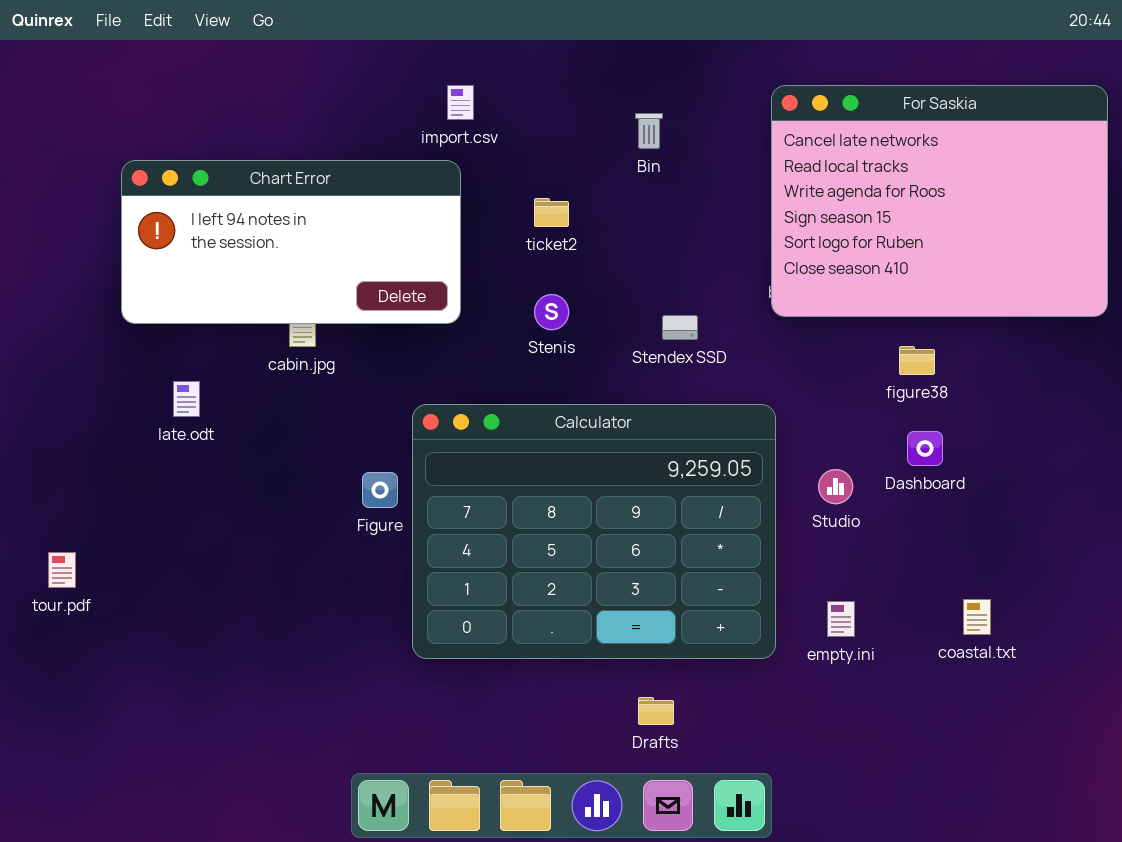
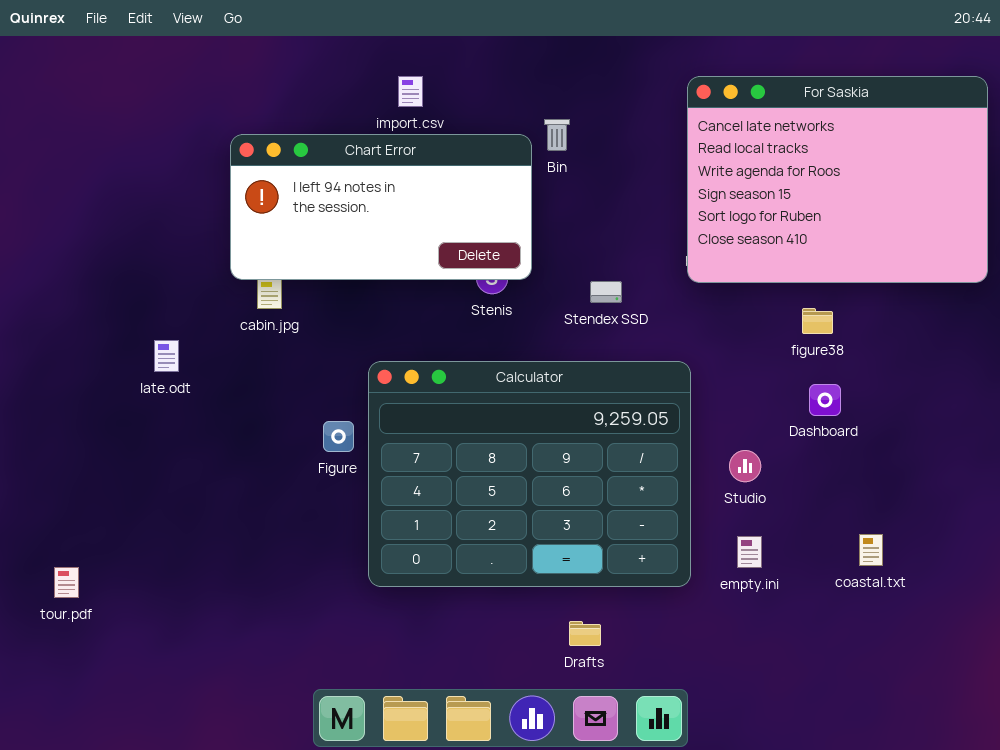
Bin: [635,113,663,149] -> [544,119,570,151], moved
Chart Error: [121,160,461,324] -> [230,134,532,280], moved
Studio: [818,469,853,504] -> [729,450,761,482], moved
tour.pdf: [48,552,76,588] -> [54,567,79,598], moved

